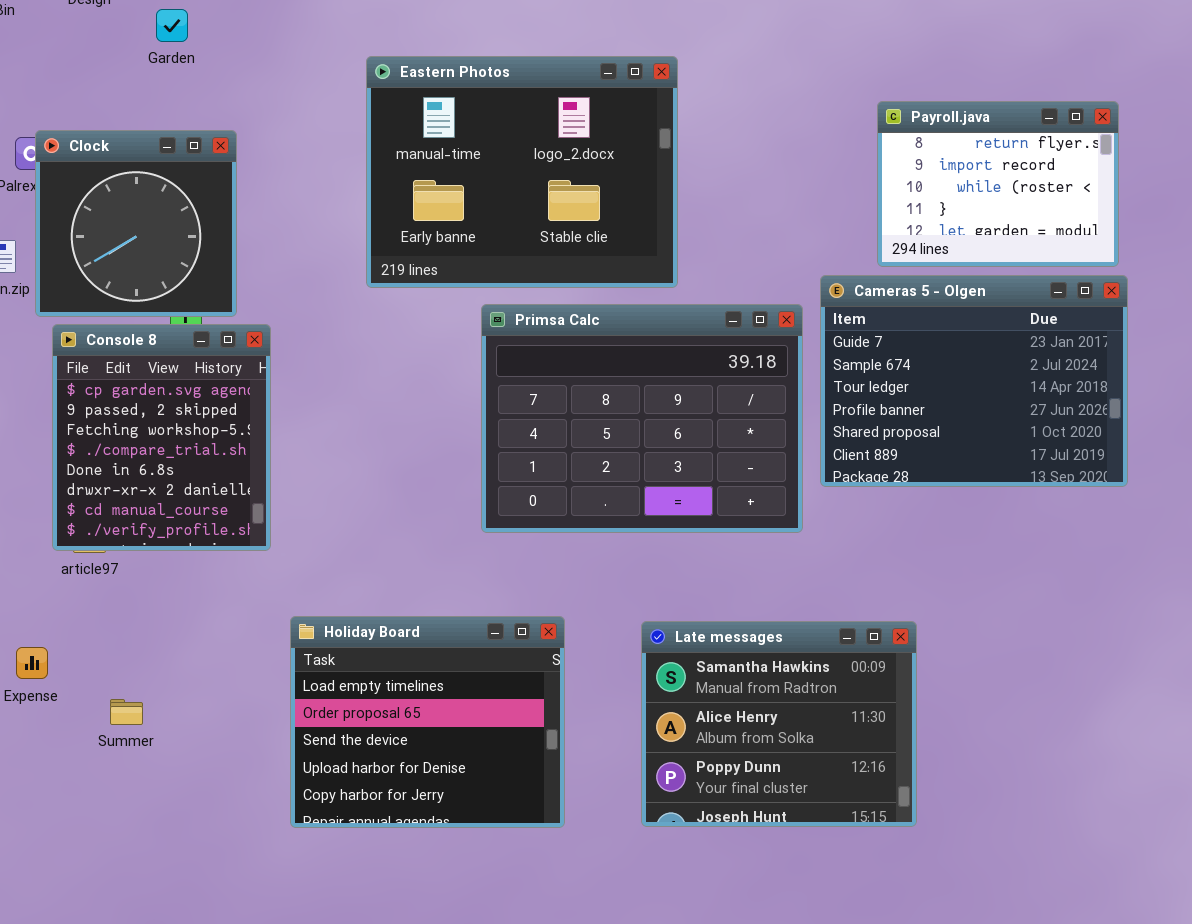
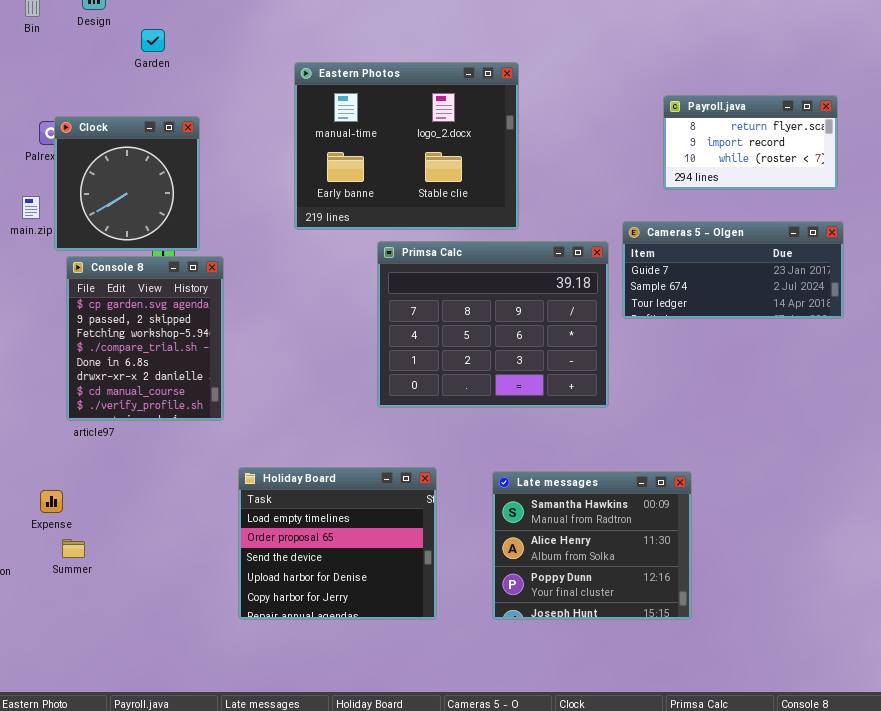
Payroll.java: [877,101,1119,267] -> [663,95,838,190], resized
Cameras 5 - Olgen: [820,275,1128,487] -> [622,221,844,319], resized
Summer: [110,699,143,725] -> [62,539,85,558], moved

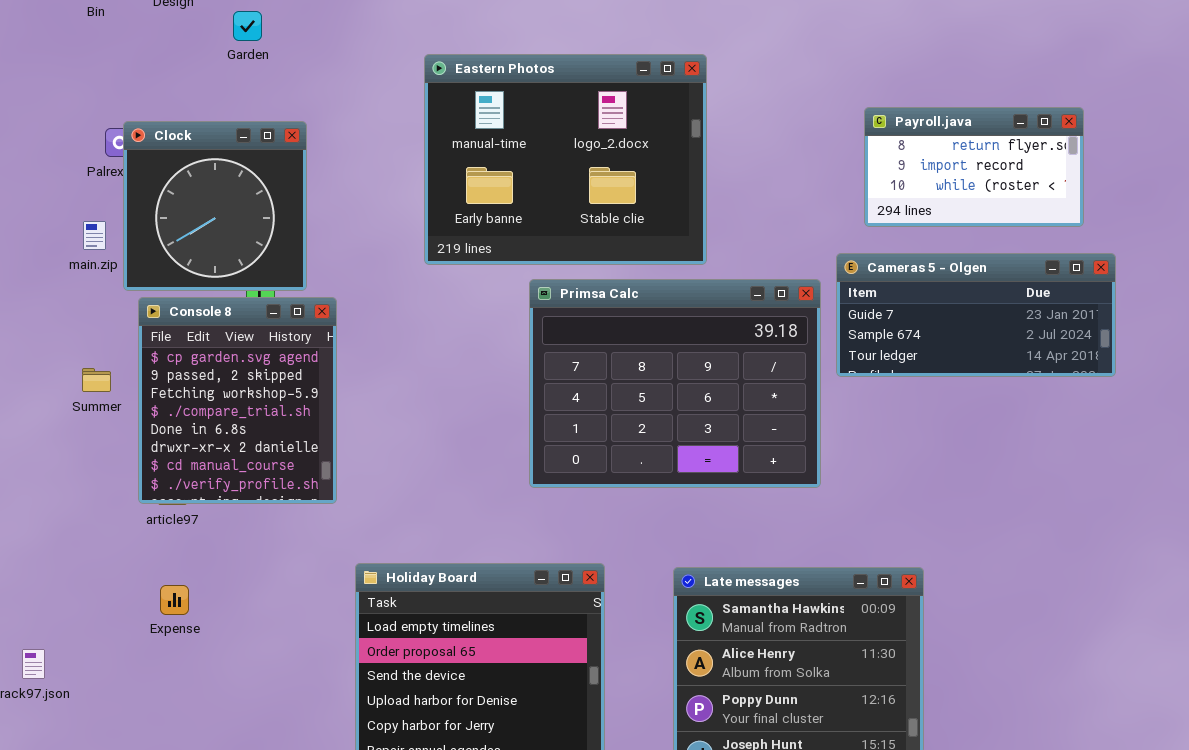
Payroll.java: [663,95,838,190] -> [864,107,1084,227], moved
Expense: [40,490,63,513] -> [160,585,189,615], moved
Summer: [62,539,85,558] -> [82,368,111,392], moved

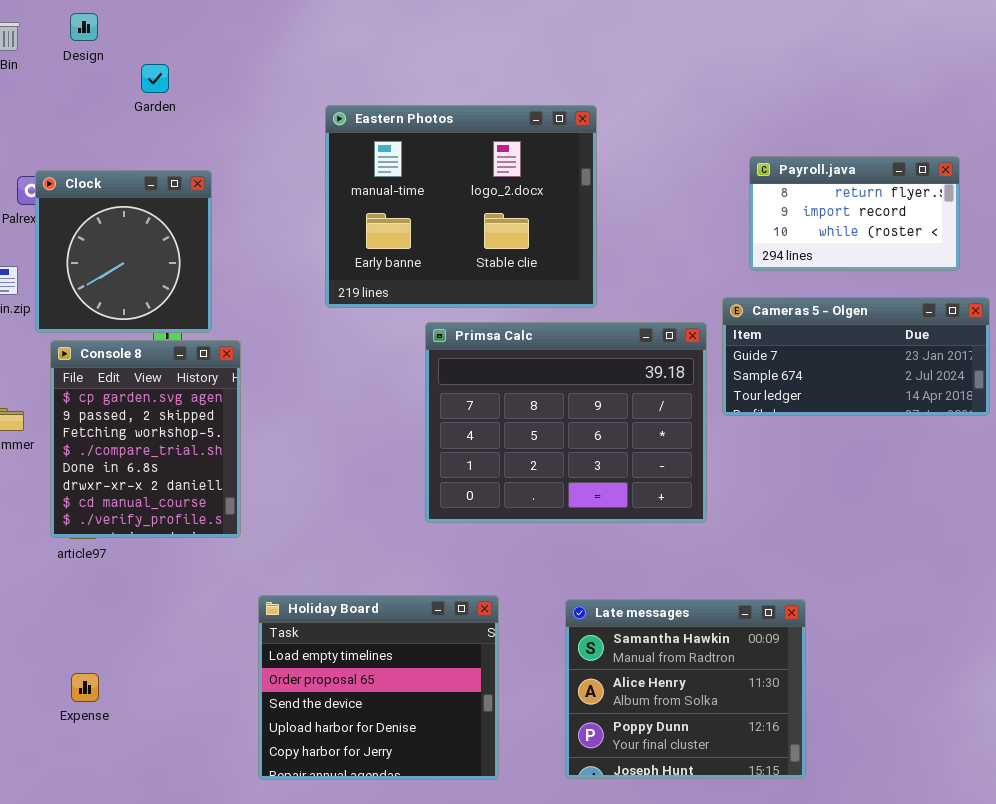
Expense: [160,585,189,615] -> [71,673,99,702], moved

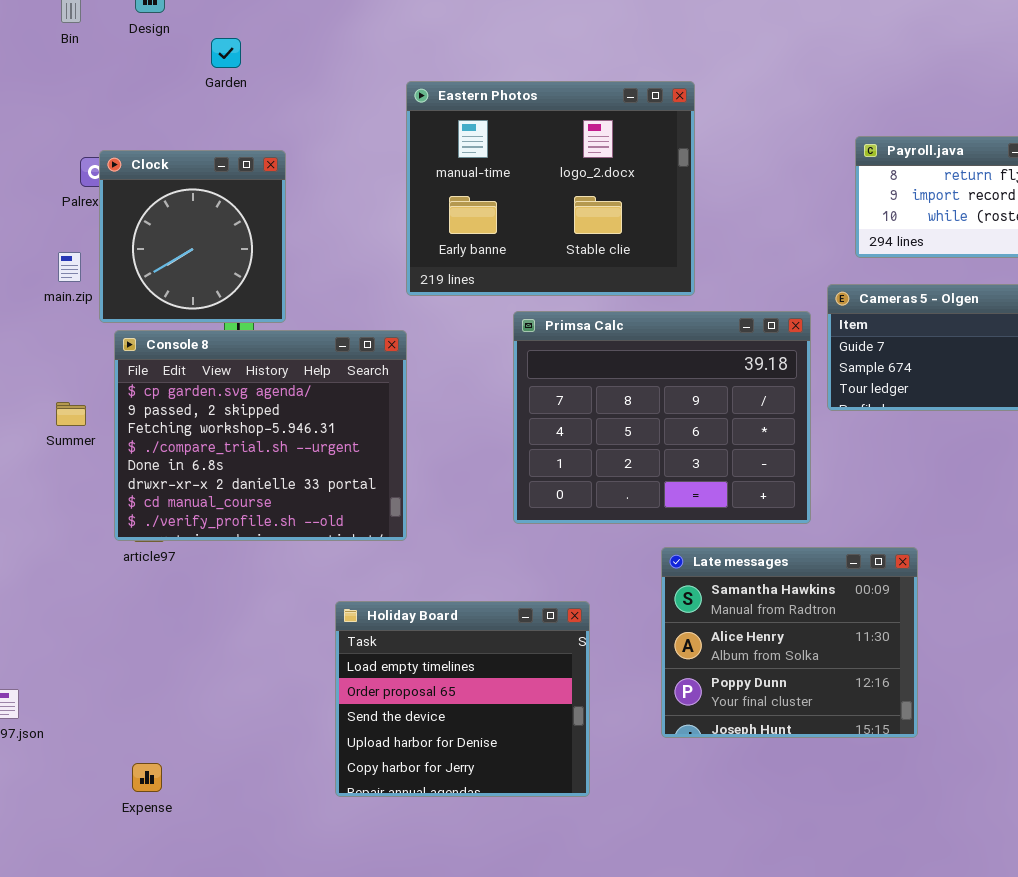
Console 8: [50,340,241,538] -> [114,330,407,541], resized
Late messages: [565,599,806,779] -> [661,547,918,738], moved
Expense: [71,673,99,702] -> [132,763,162,792], moved

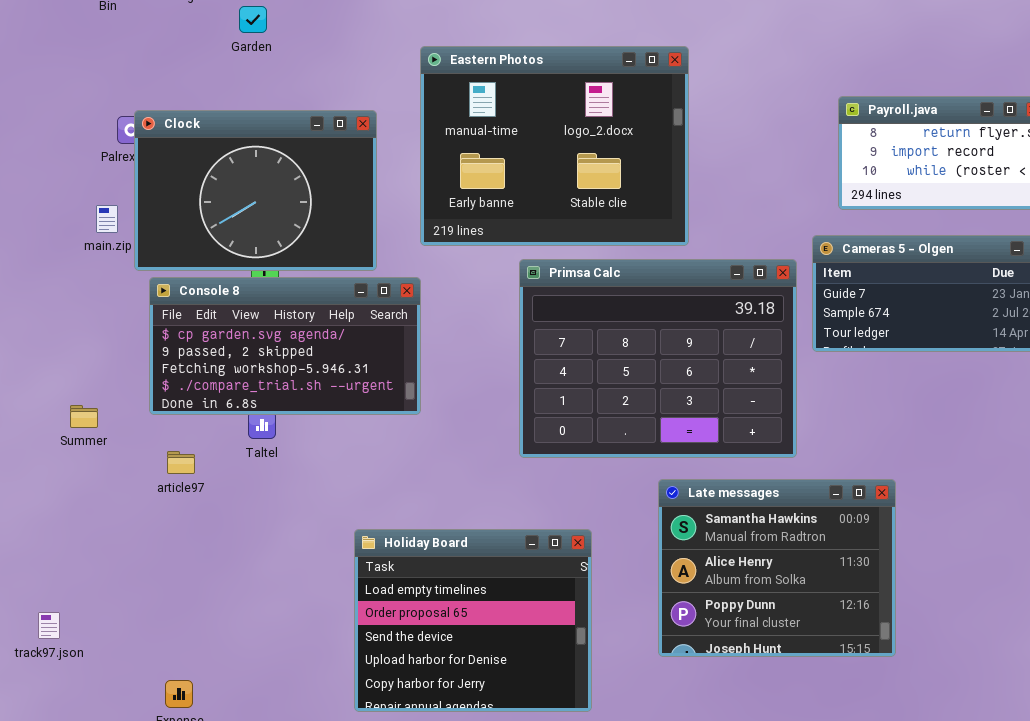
Clock: [99,150,286,323] -> [134,110,377,271], resized
Console 8: [114,330,407,541] -> [149,277,421,415], resized
Summer: [56,402,86,426] -> [70,405,98,428], moved

